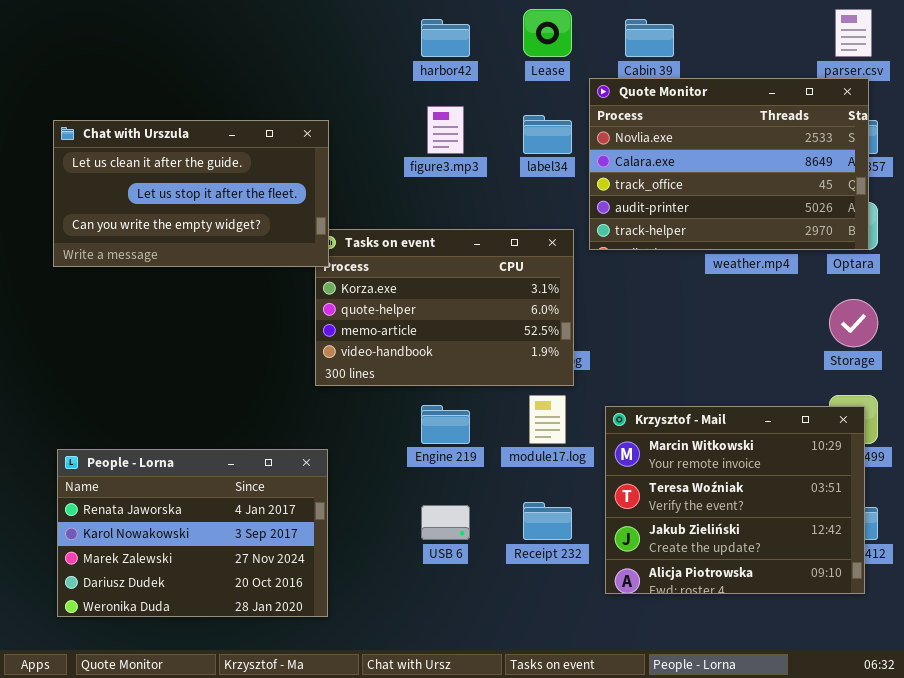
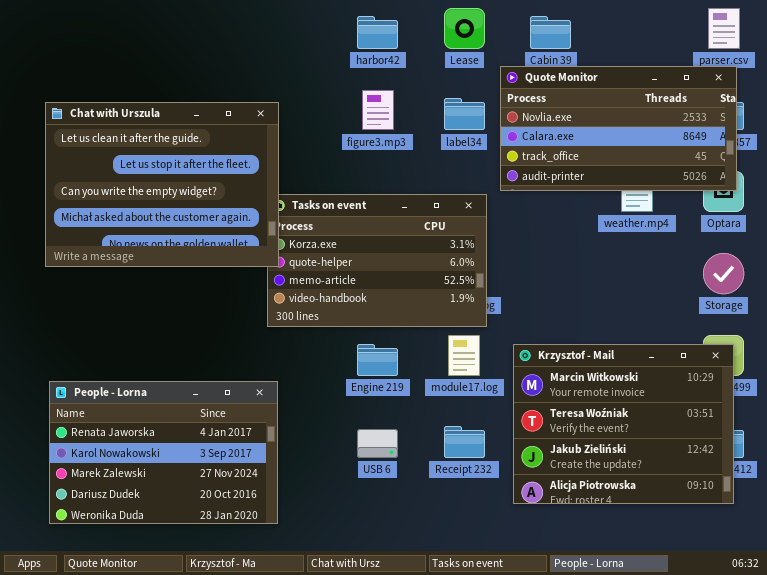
Quote Monitor: [589,78,869,250] -> [500,66,737,191], resized
Chat with Urszula: [53,120,329,267] -> [45,102,279,267], resized

